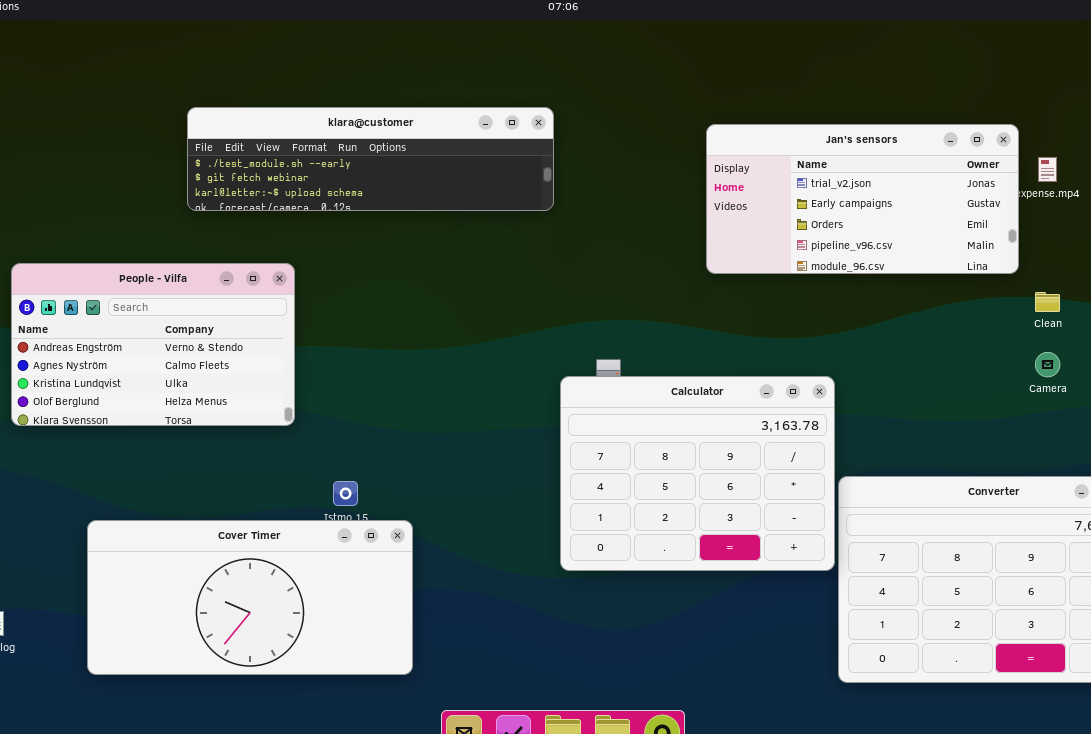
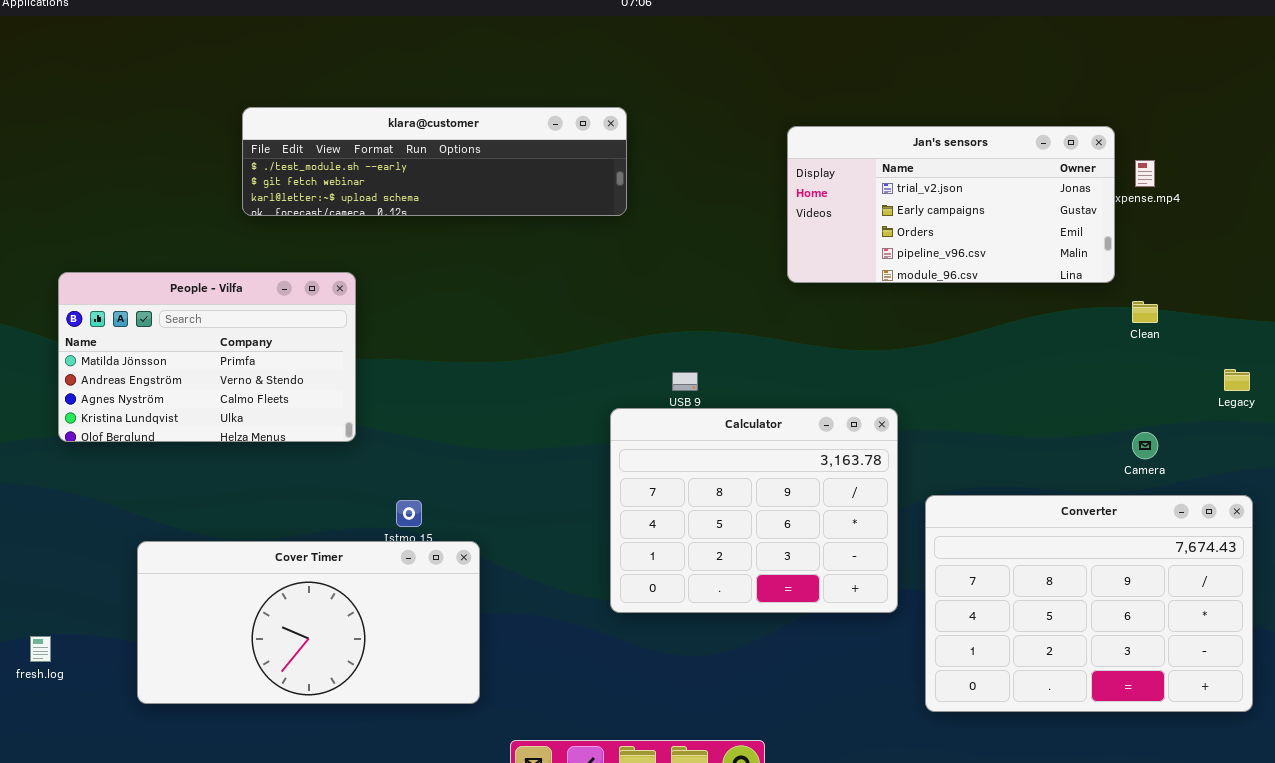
People - Vilfa: [11,263,295,426] -> [58,272,356,442], scrolled up 1 row
Camera: [1035,352,1060,377] -> [1132,432,1158,459], moved
Calculator: [560,376,835,571] -> [610,408,898,613], moved

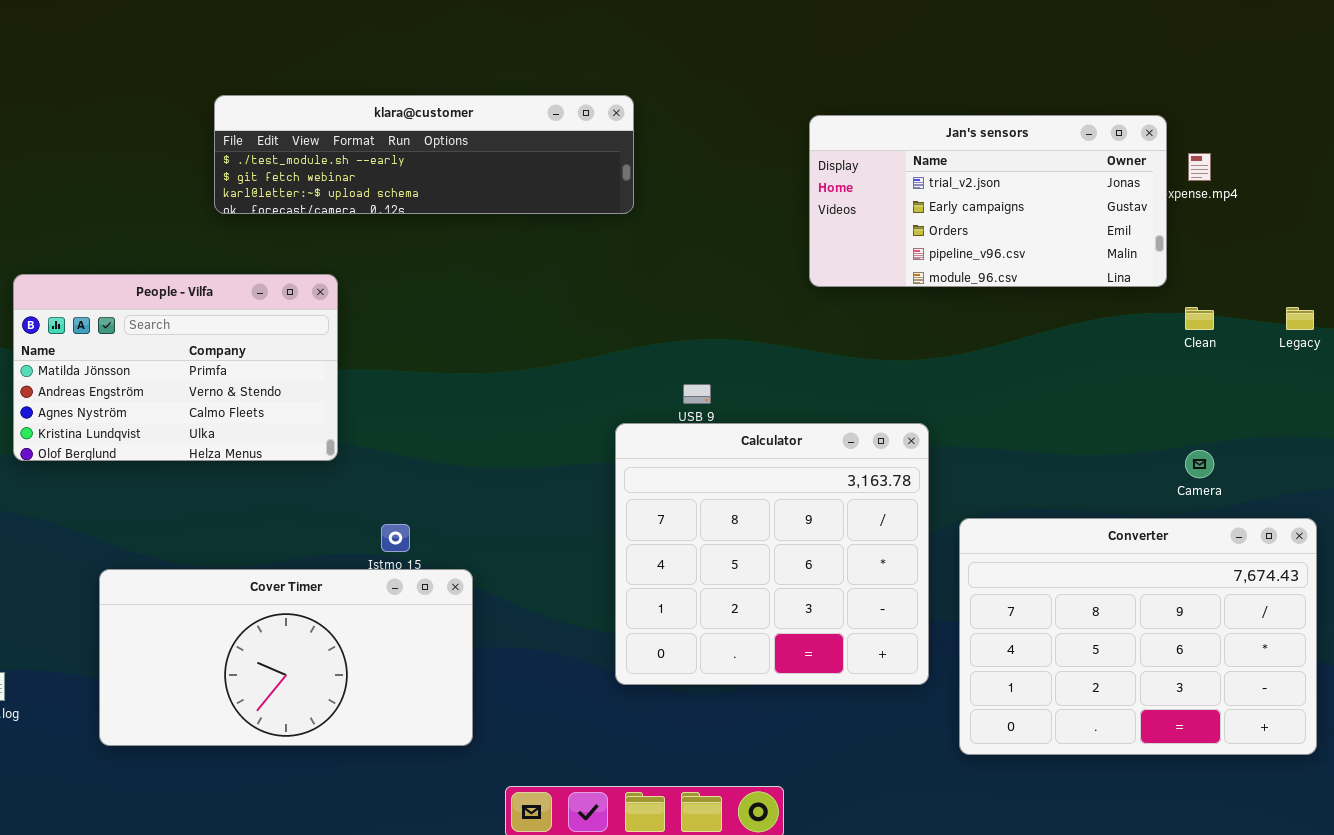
Legacy: [1224,369,1250,391] -> [1286,307,1314,330], moved
Calculator: [610,408,898,613] -> [615,423,929,685], resized

